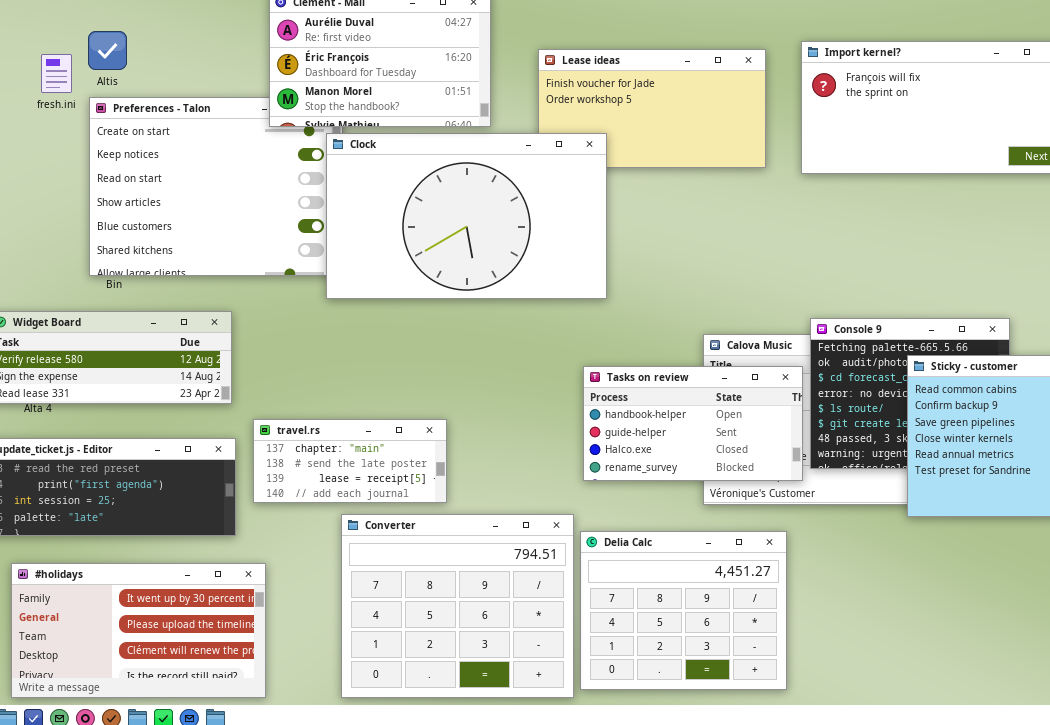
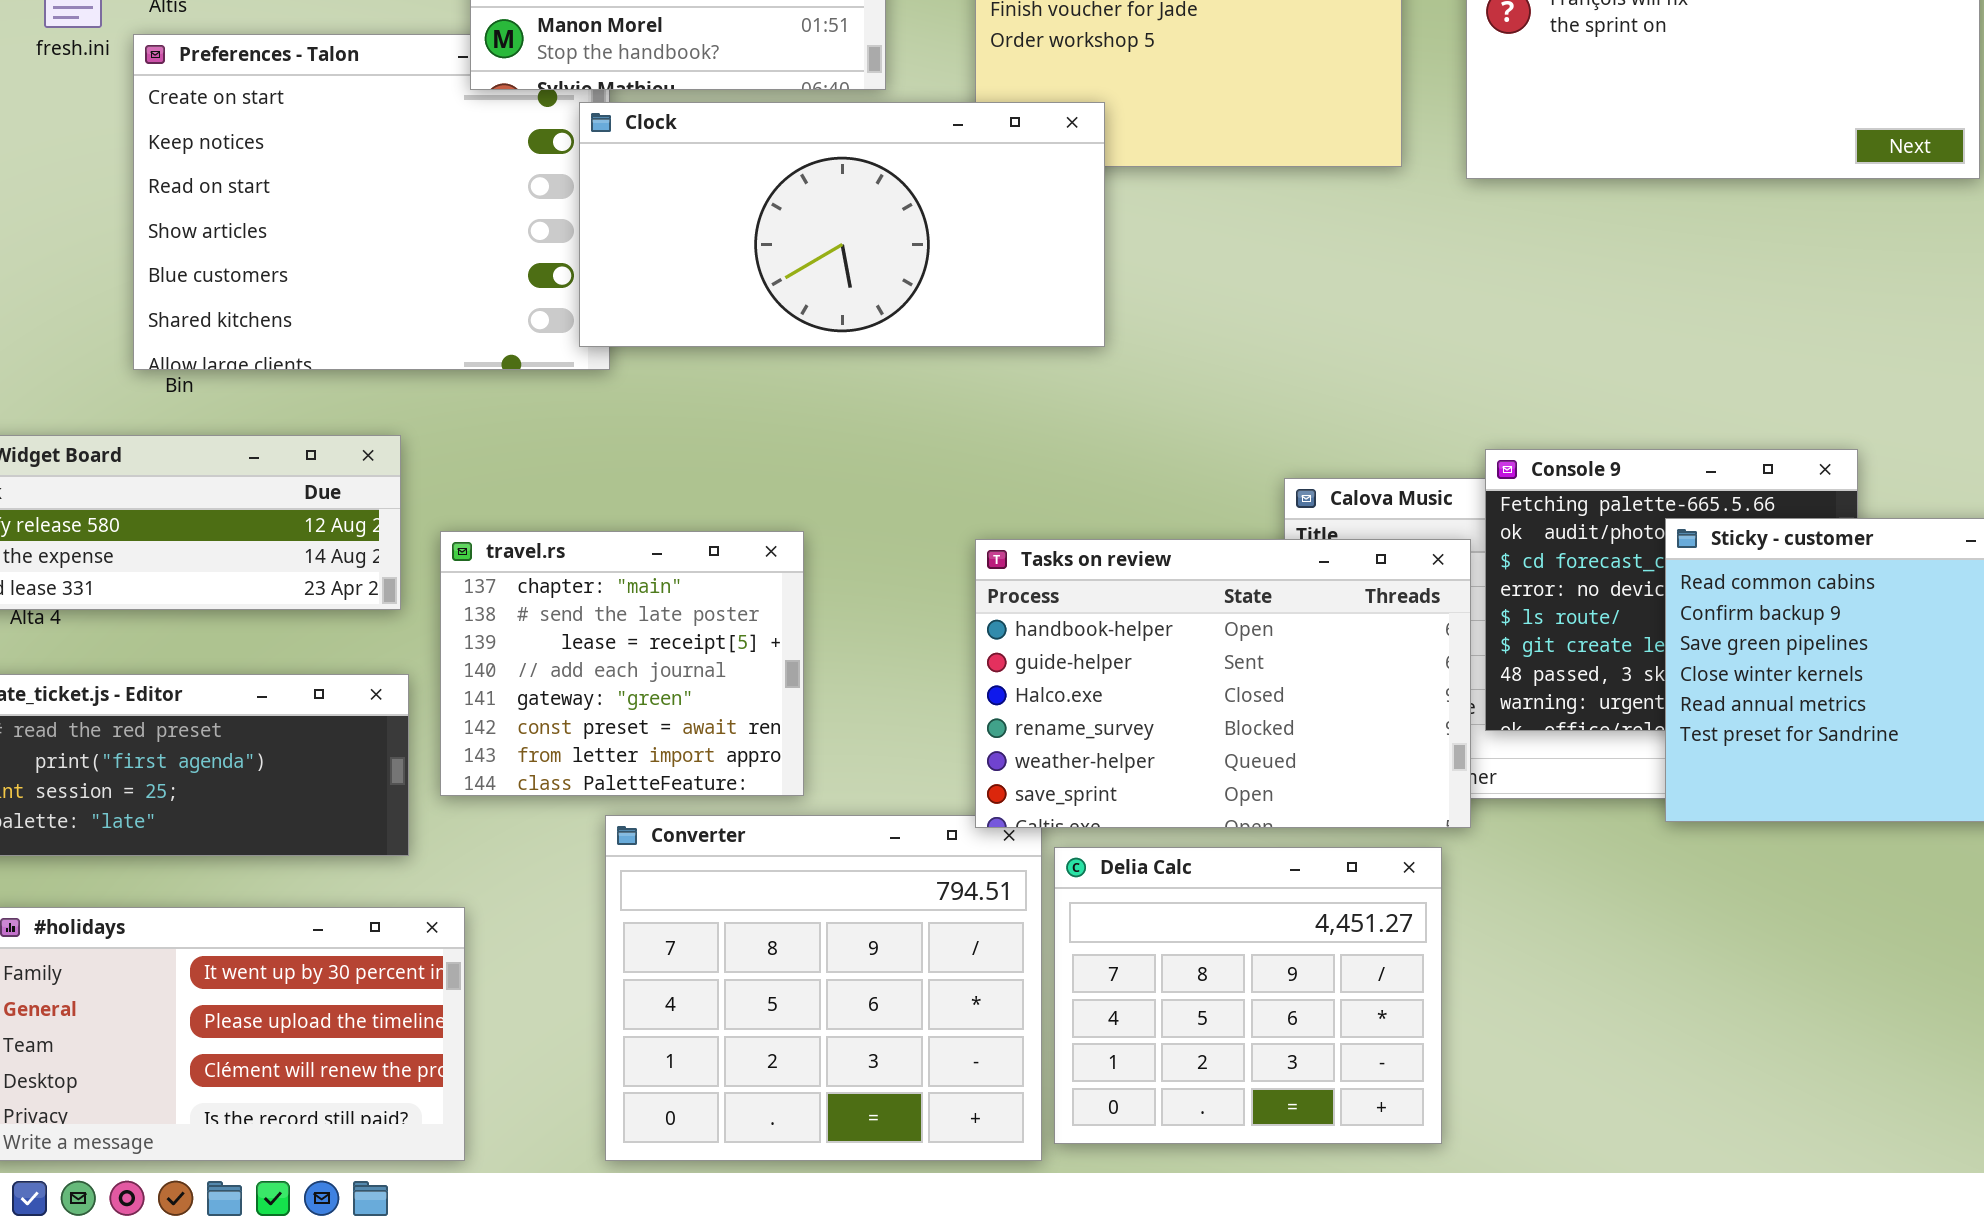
Clock: [326,133,607,299] -> [579,102,1105,347], resized
Tasks on review: [583,366,803,481] -> [975,539,1471,828], resized
travel.rs: [253,419,447,503] -> [440,531,804,796], resized

